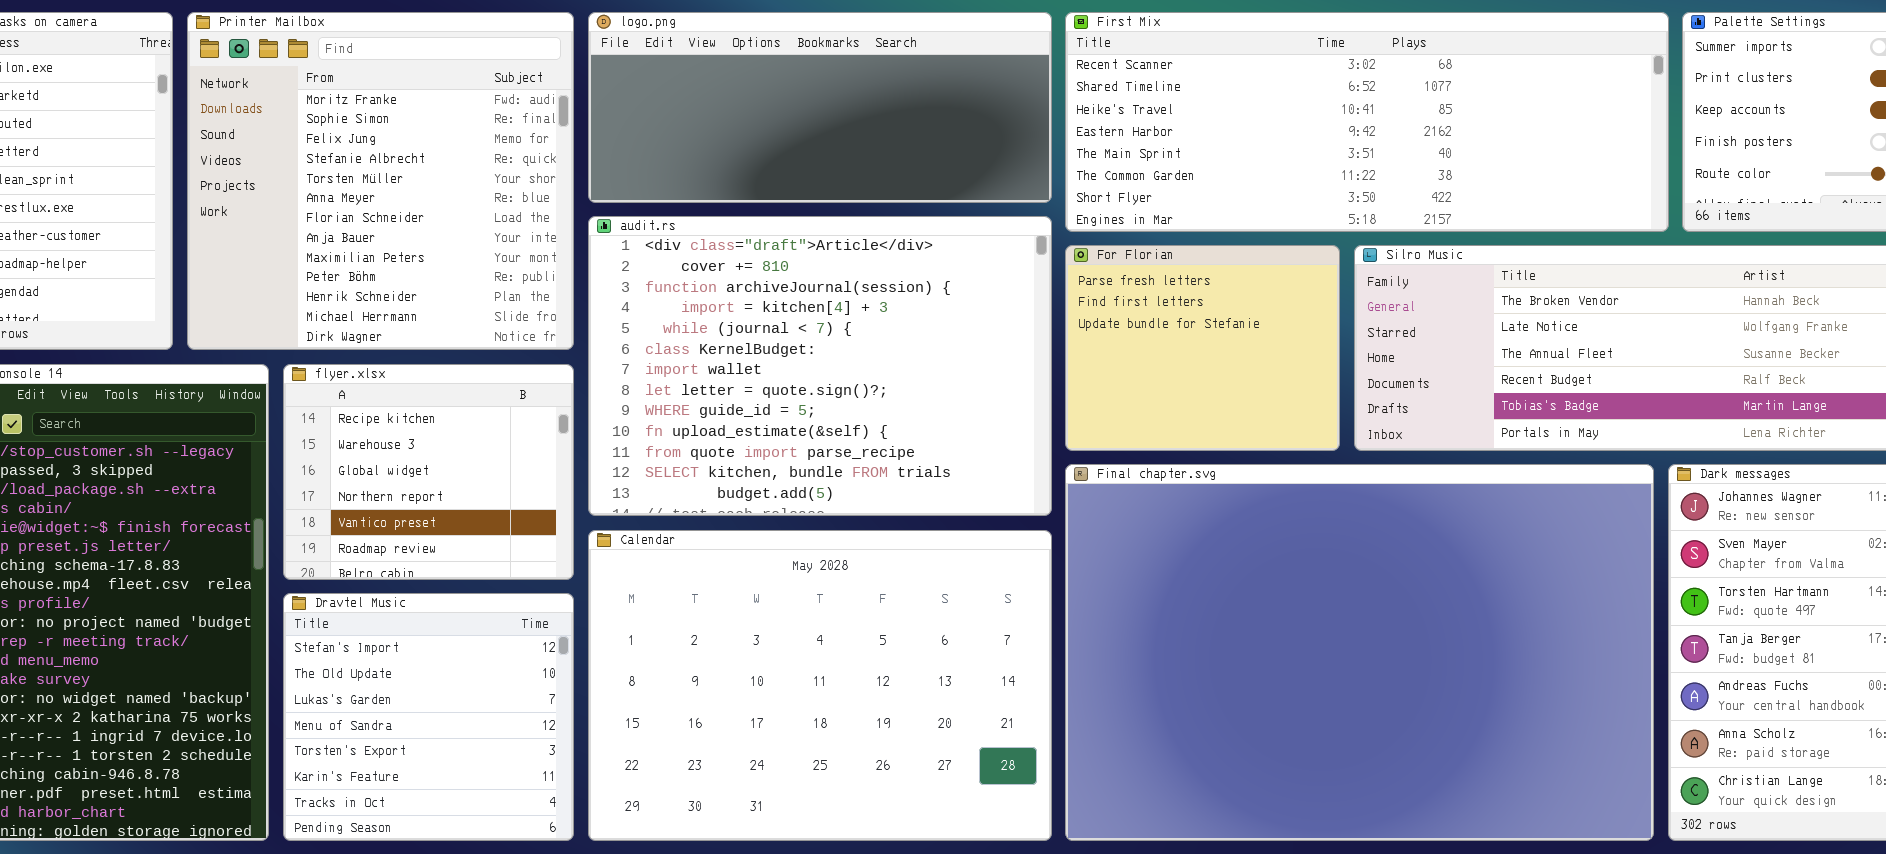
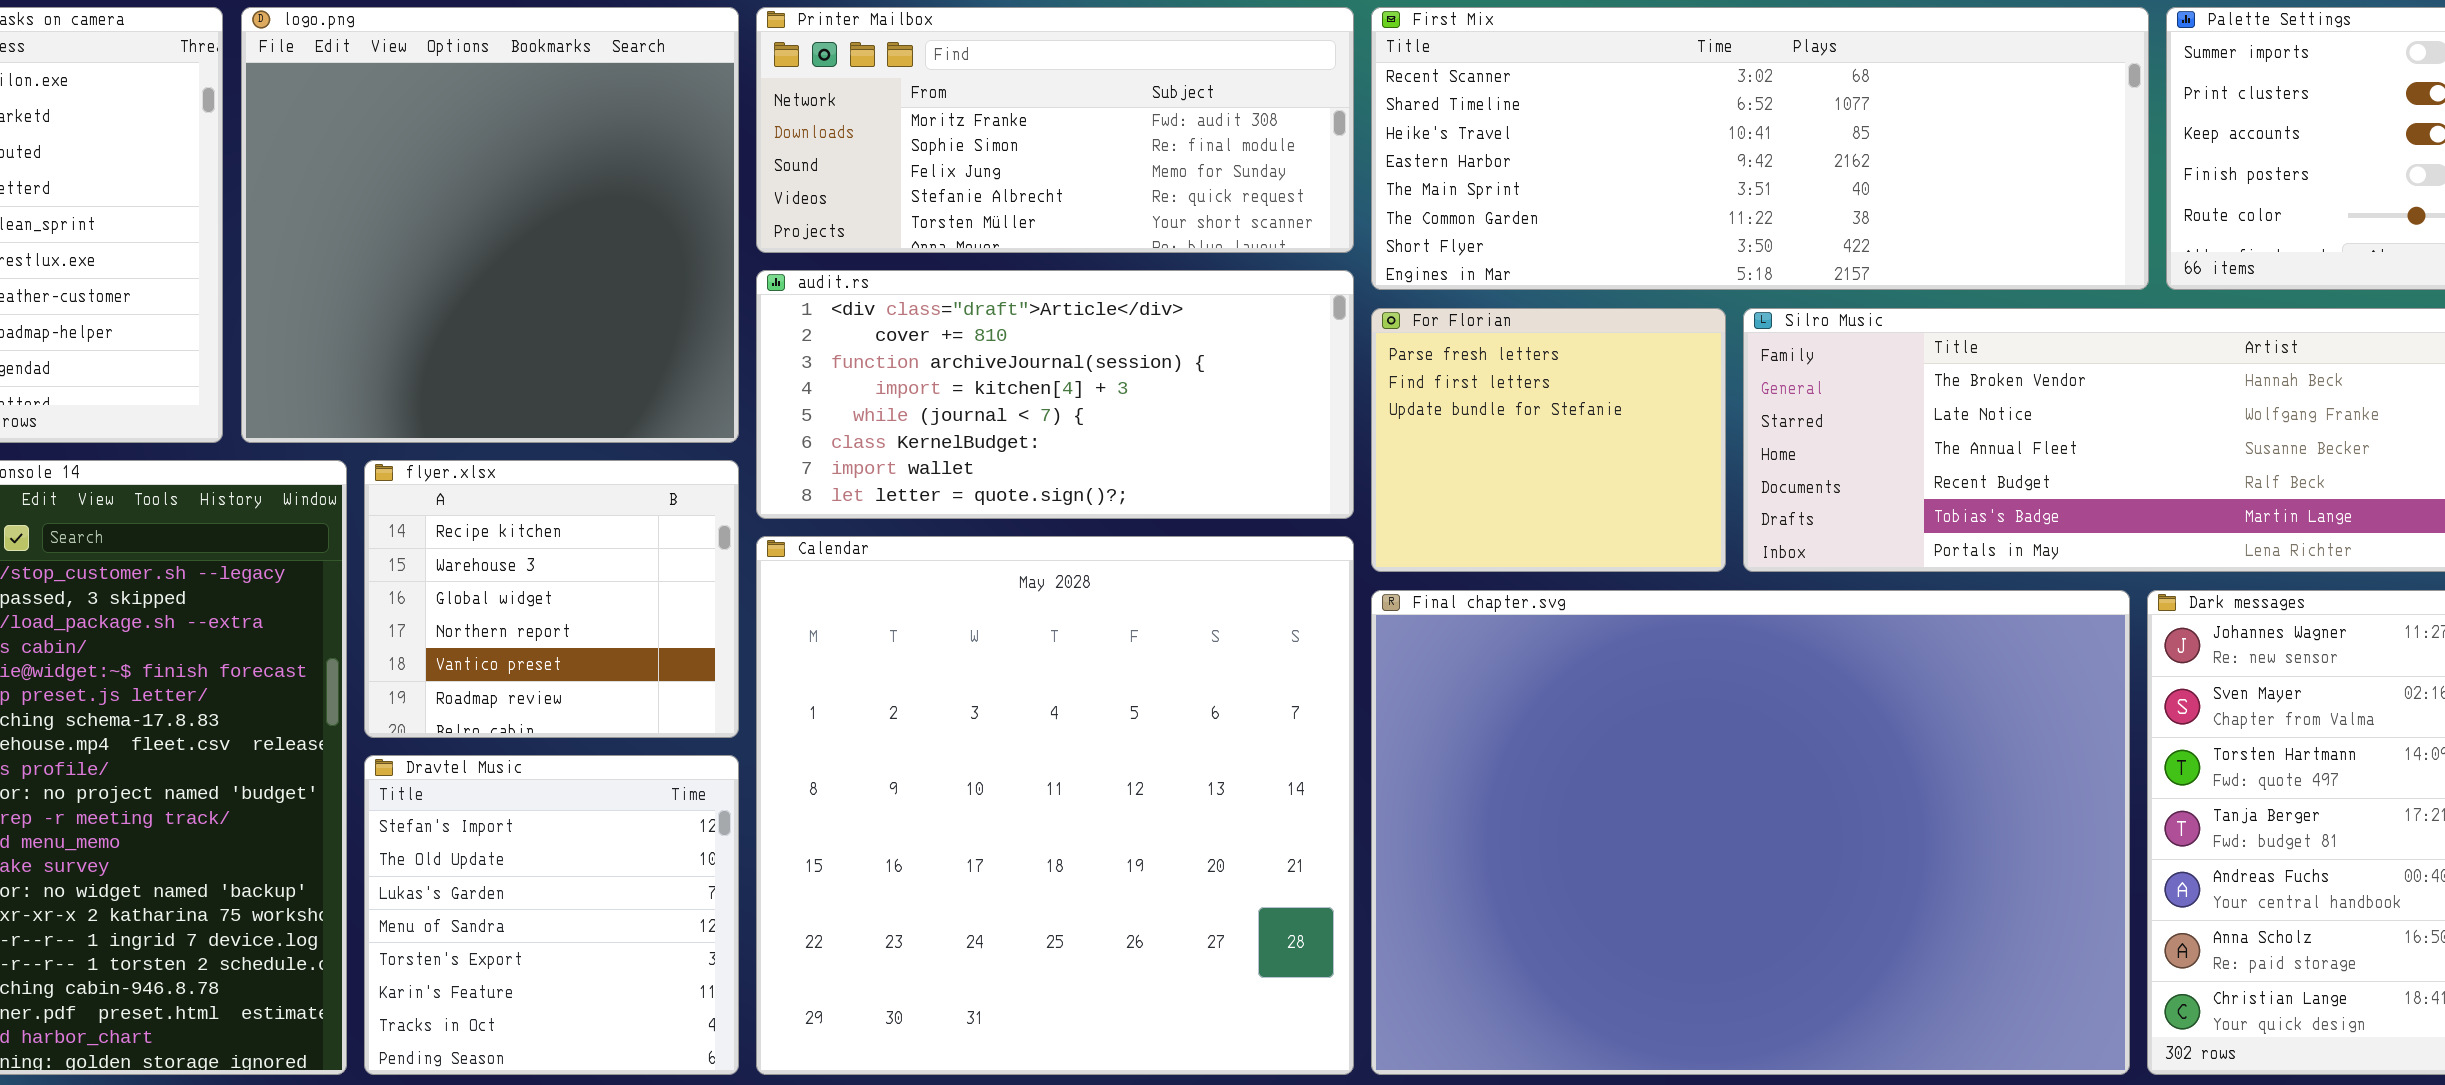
Printer Mailbox: [187,12,574,350] -> [756,7,1354,253], moved, resized
logo.png: [588,12,1052,203] -> [241,7,739,443], moved, resized
audit.rs: [588,216,1052,516] -> [756,270,1354,519], resized
Calendar: [588,530,1052,841] -> [756,536,1354,1075], resized

